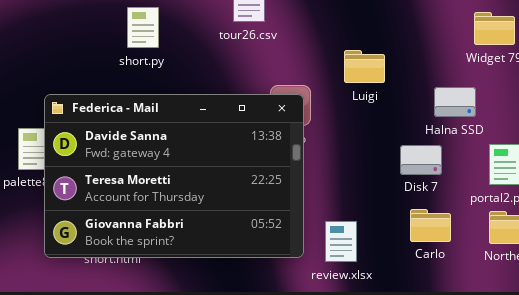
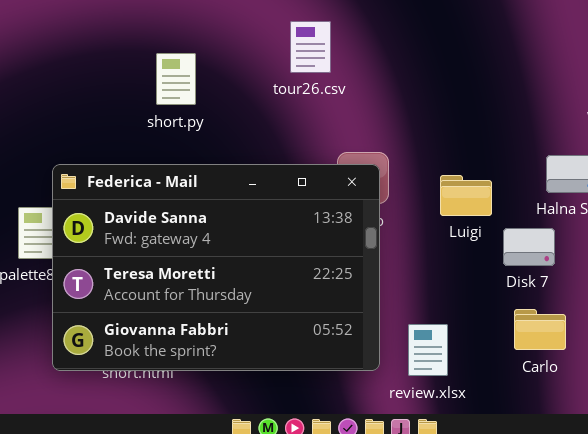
Luigi: [344,50,385,83] -> [440,175,492,216], moved

